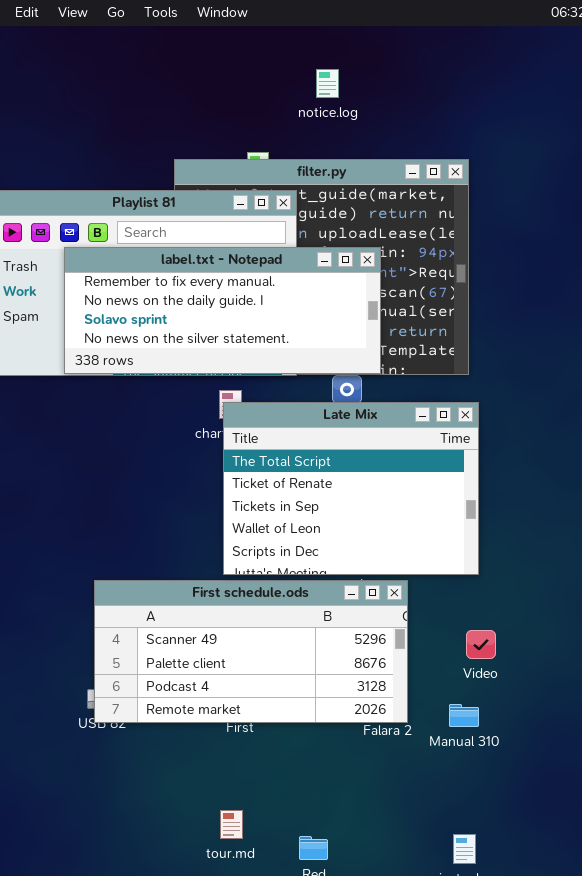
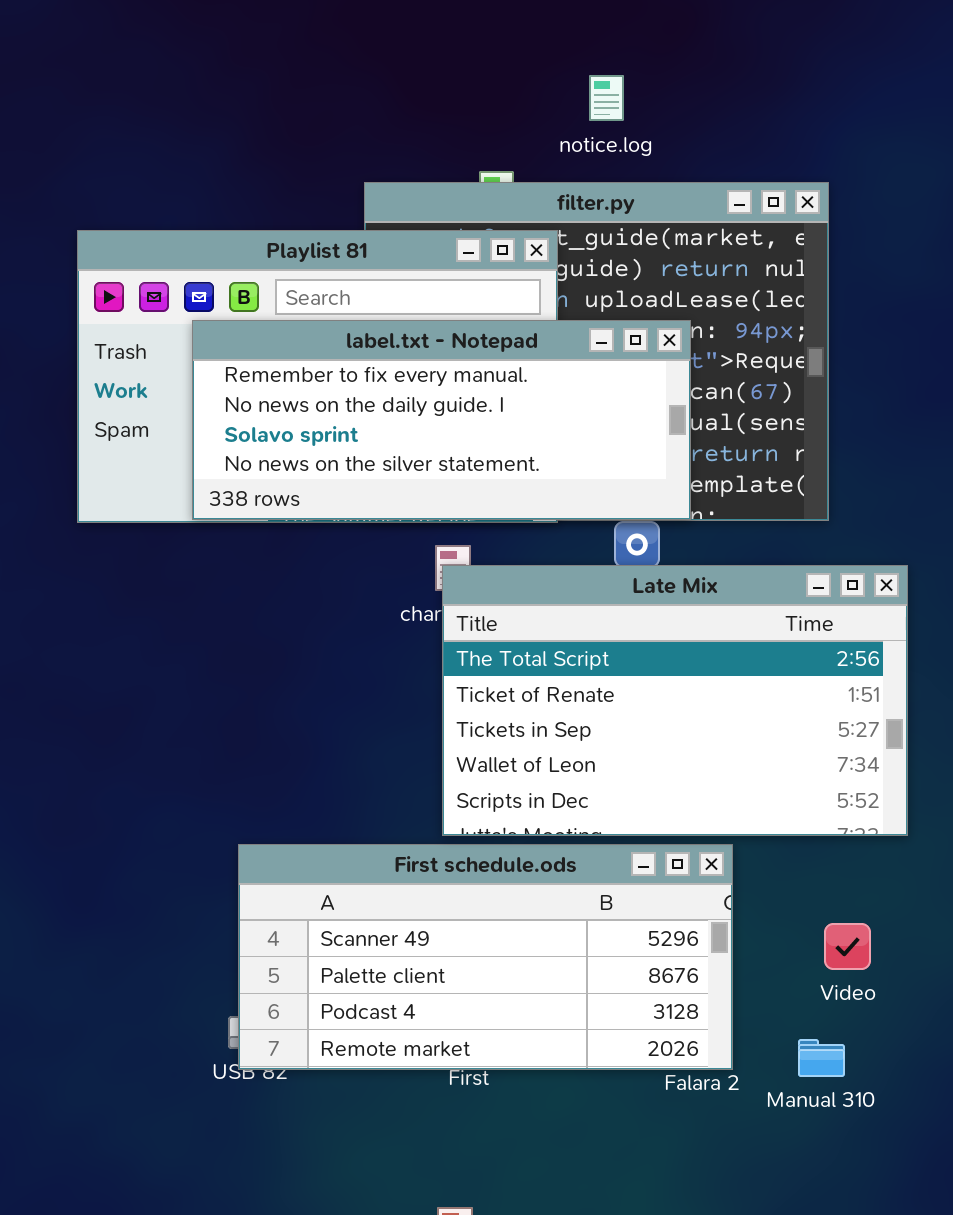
notice.log: [316,69,339,98] -> [589,75,624,121], moved
Late Mix: [223,402,479,575] -> [442,565,908,836], resized

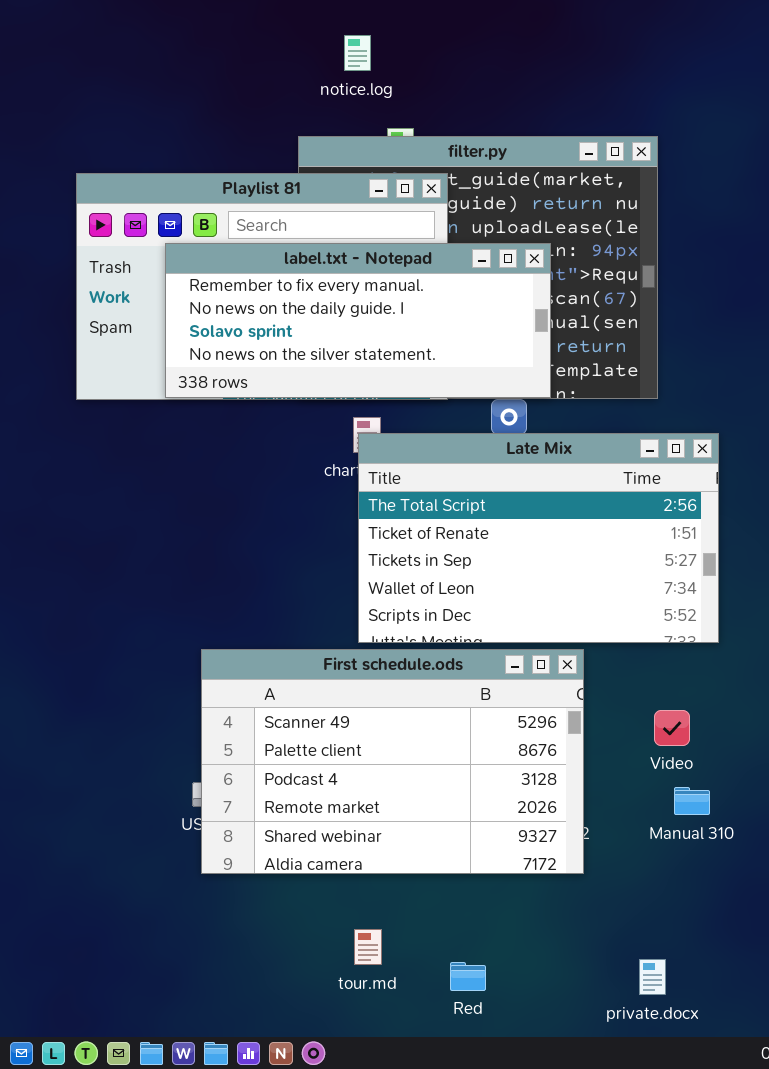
notice.log: [589,75,624,121] -> [344,35,371,71], moved
First schedule.ods: [238,844,733,1070] -> [201,649,584,874], resized
Manual 310: [798,1039,845,1077] -> [674,787,710,815], moved

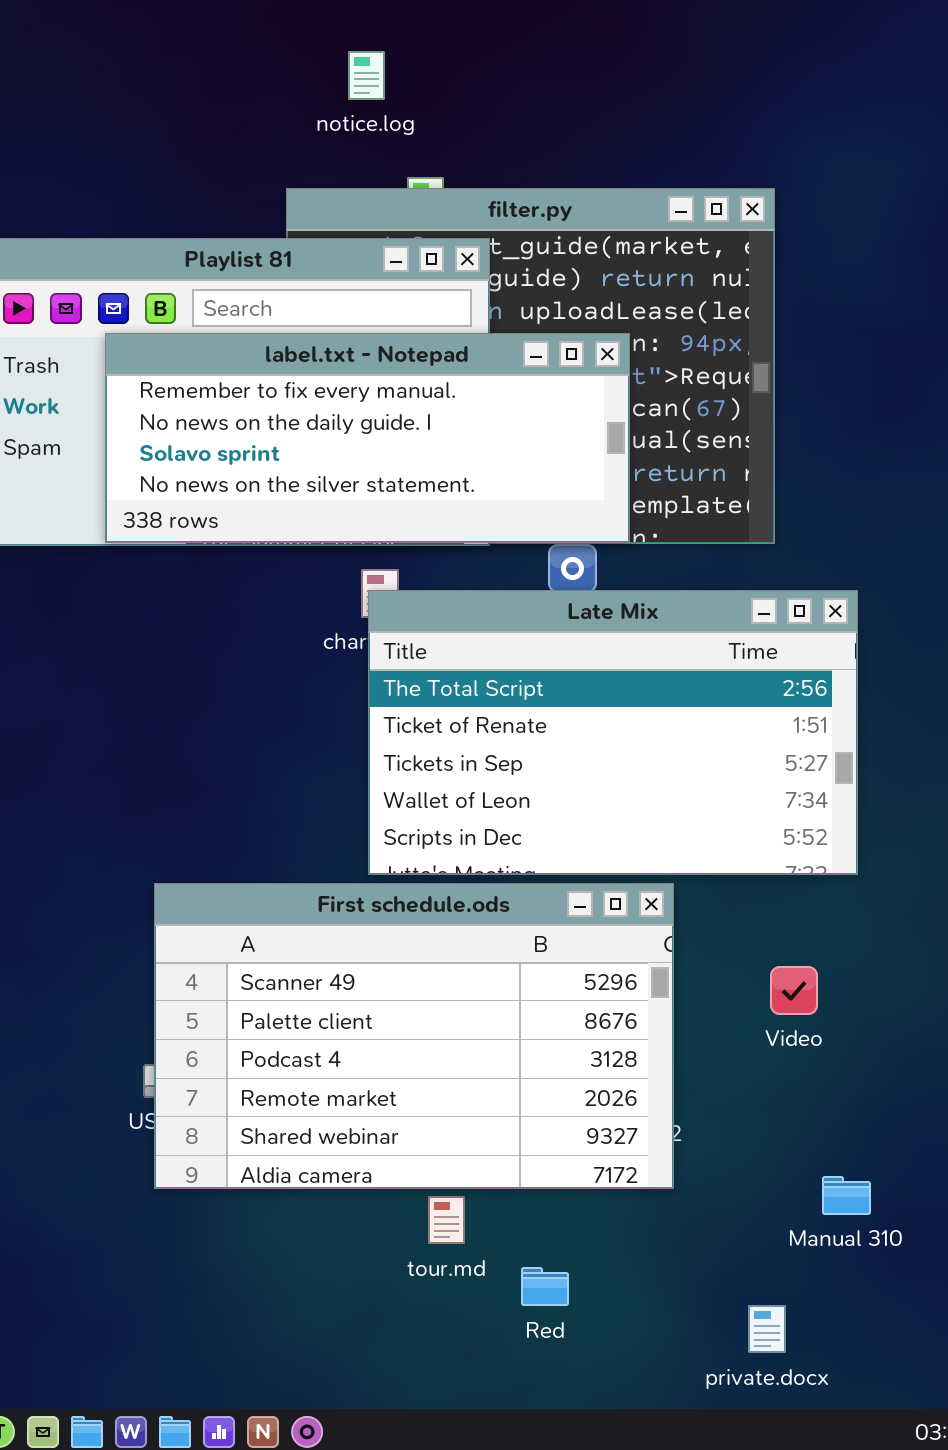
Manual 310: [674,787,710,815] -> [822,1176,871,1215], moved
tour.md: [354,929,382,965] -> [428,1196,465,1244], moved
Red: [450,962,486,991] -> [521,1267,569,1306], moved

